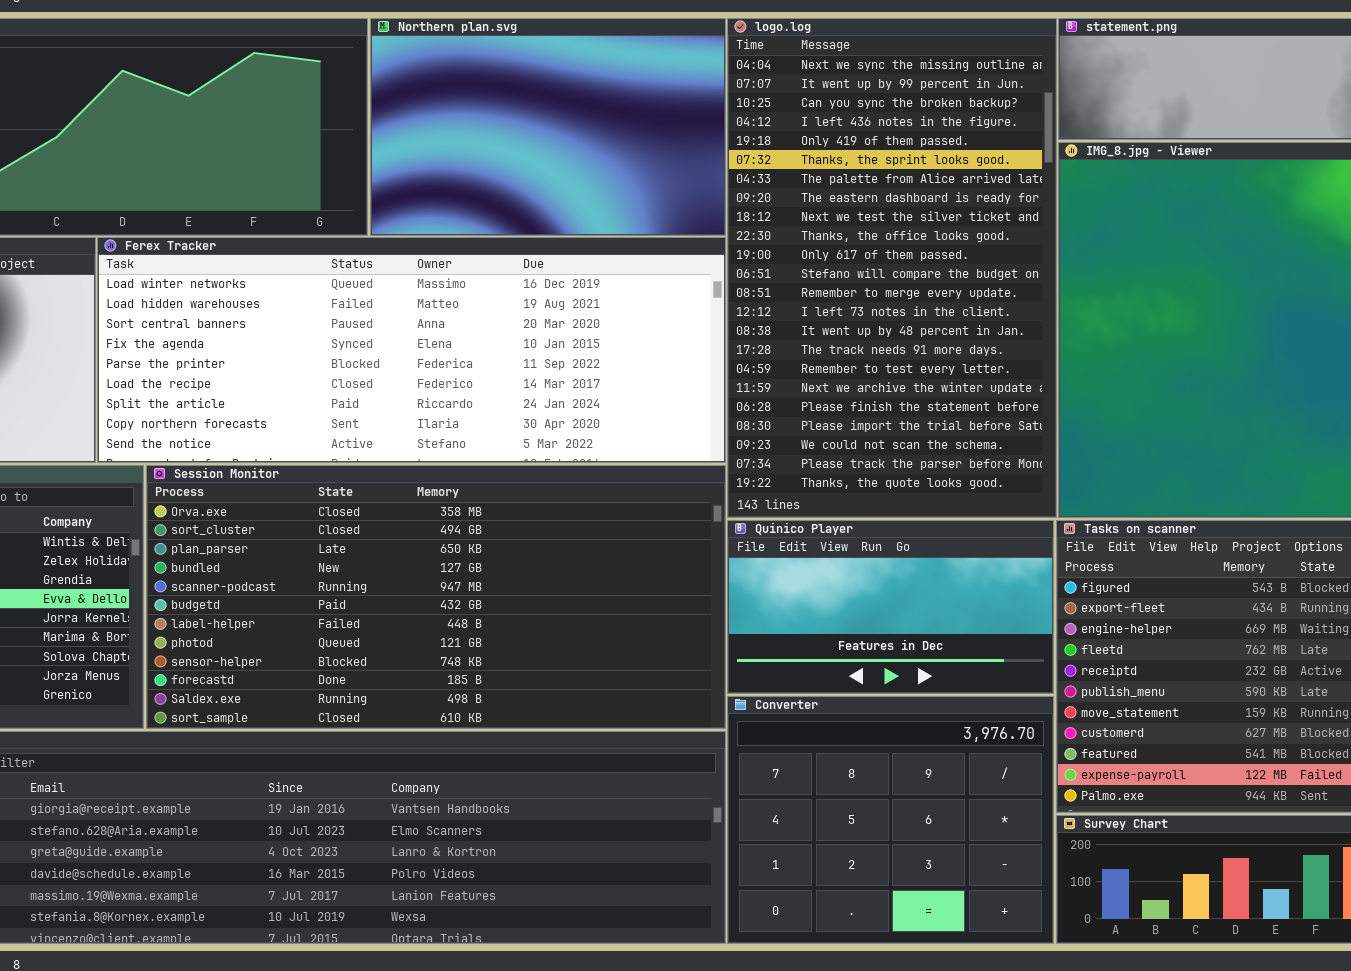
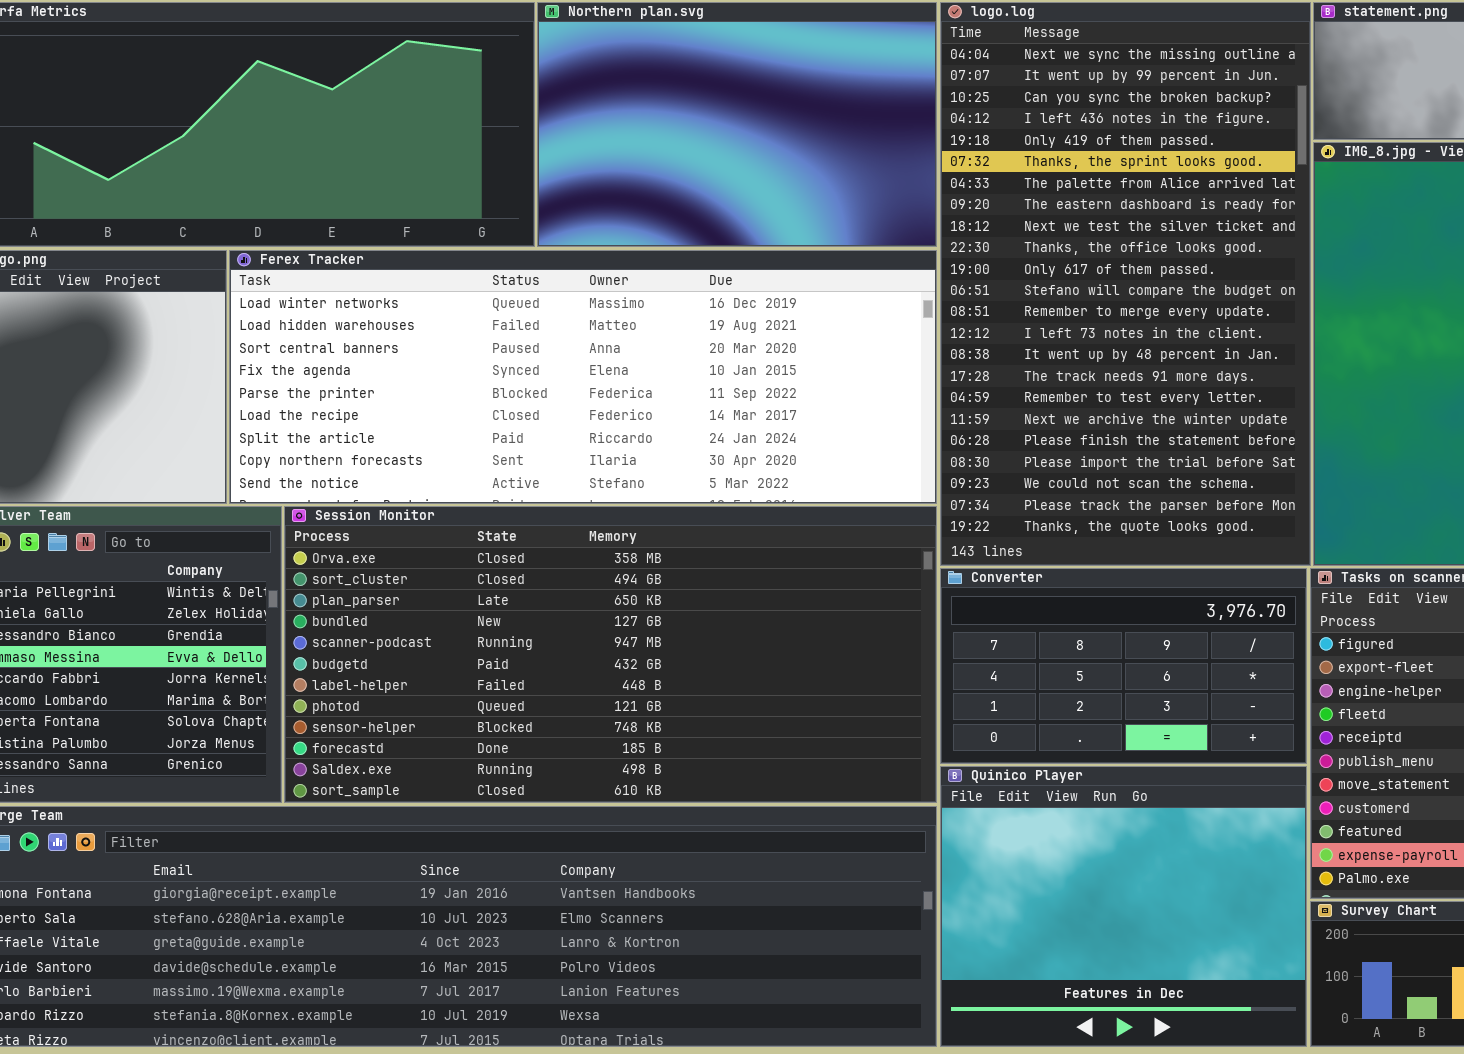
Quinico Player: [727,520,1054,694] -> [940,766,1307,1047], moved, resized
Converter: [727,696,1054,944] -> [940,568,1307,764], moved, resized

